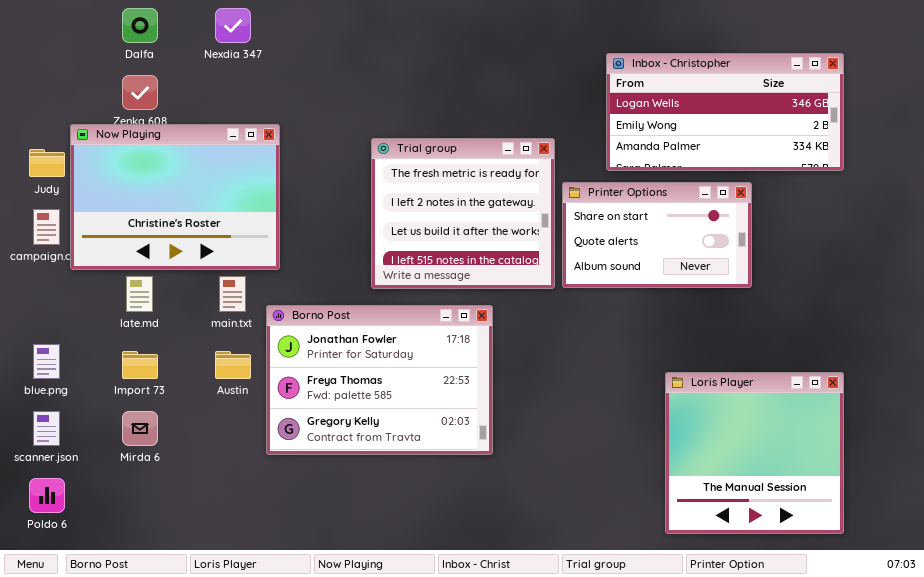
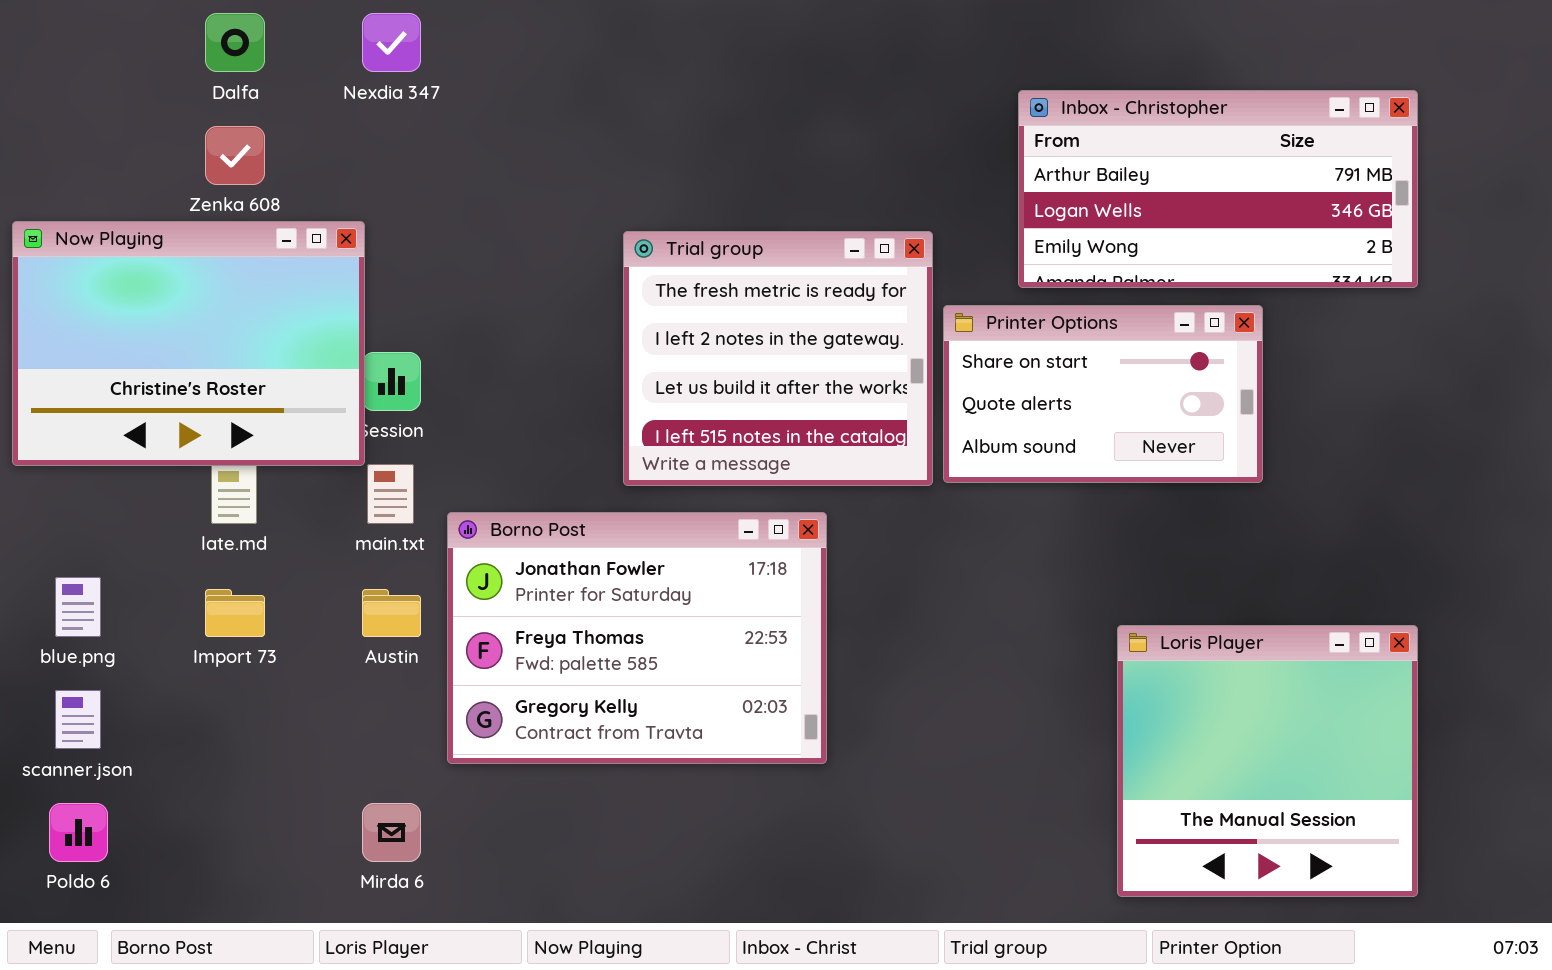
Inbox - Christopher: [606,53,844,171] -> [1018,90,1418,288], scrolled up 1 row
Now Playing: [70,124,280,270] -> [12,221,365,466], moved
Mirda 6: [122,411,158,446] -> [362,803,421,862], moved

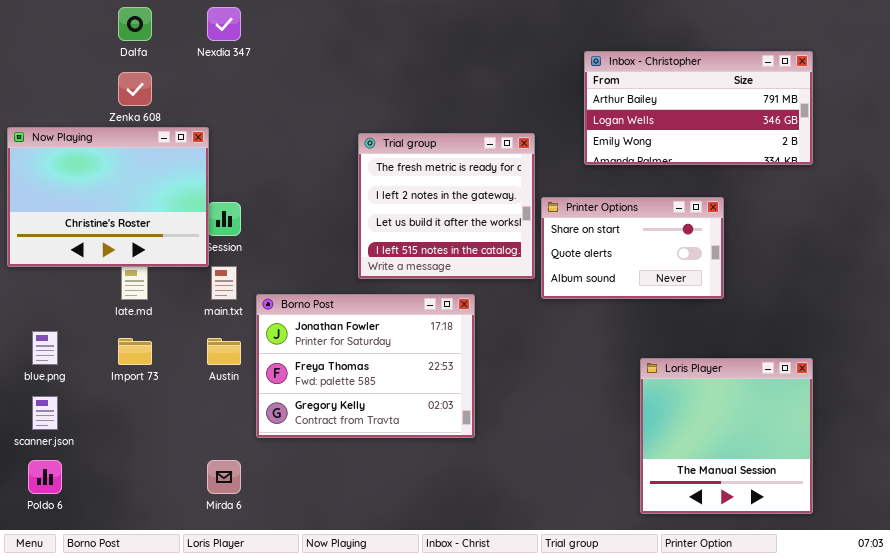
Printer Options: [943,305,1263,483] -> [541,197,724,299], moved

